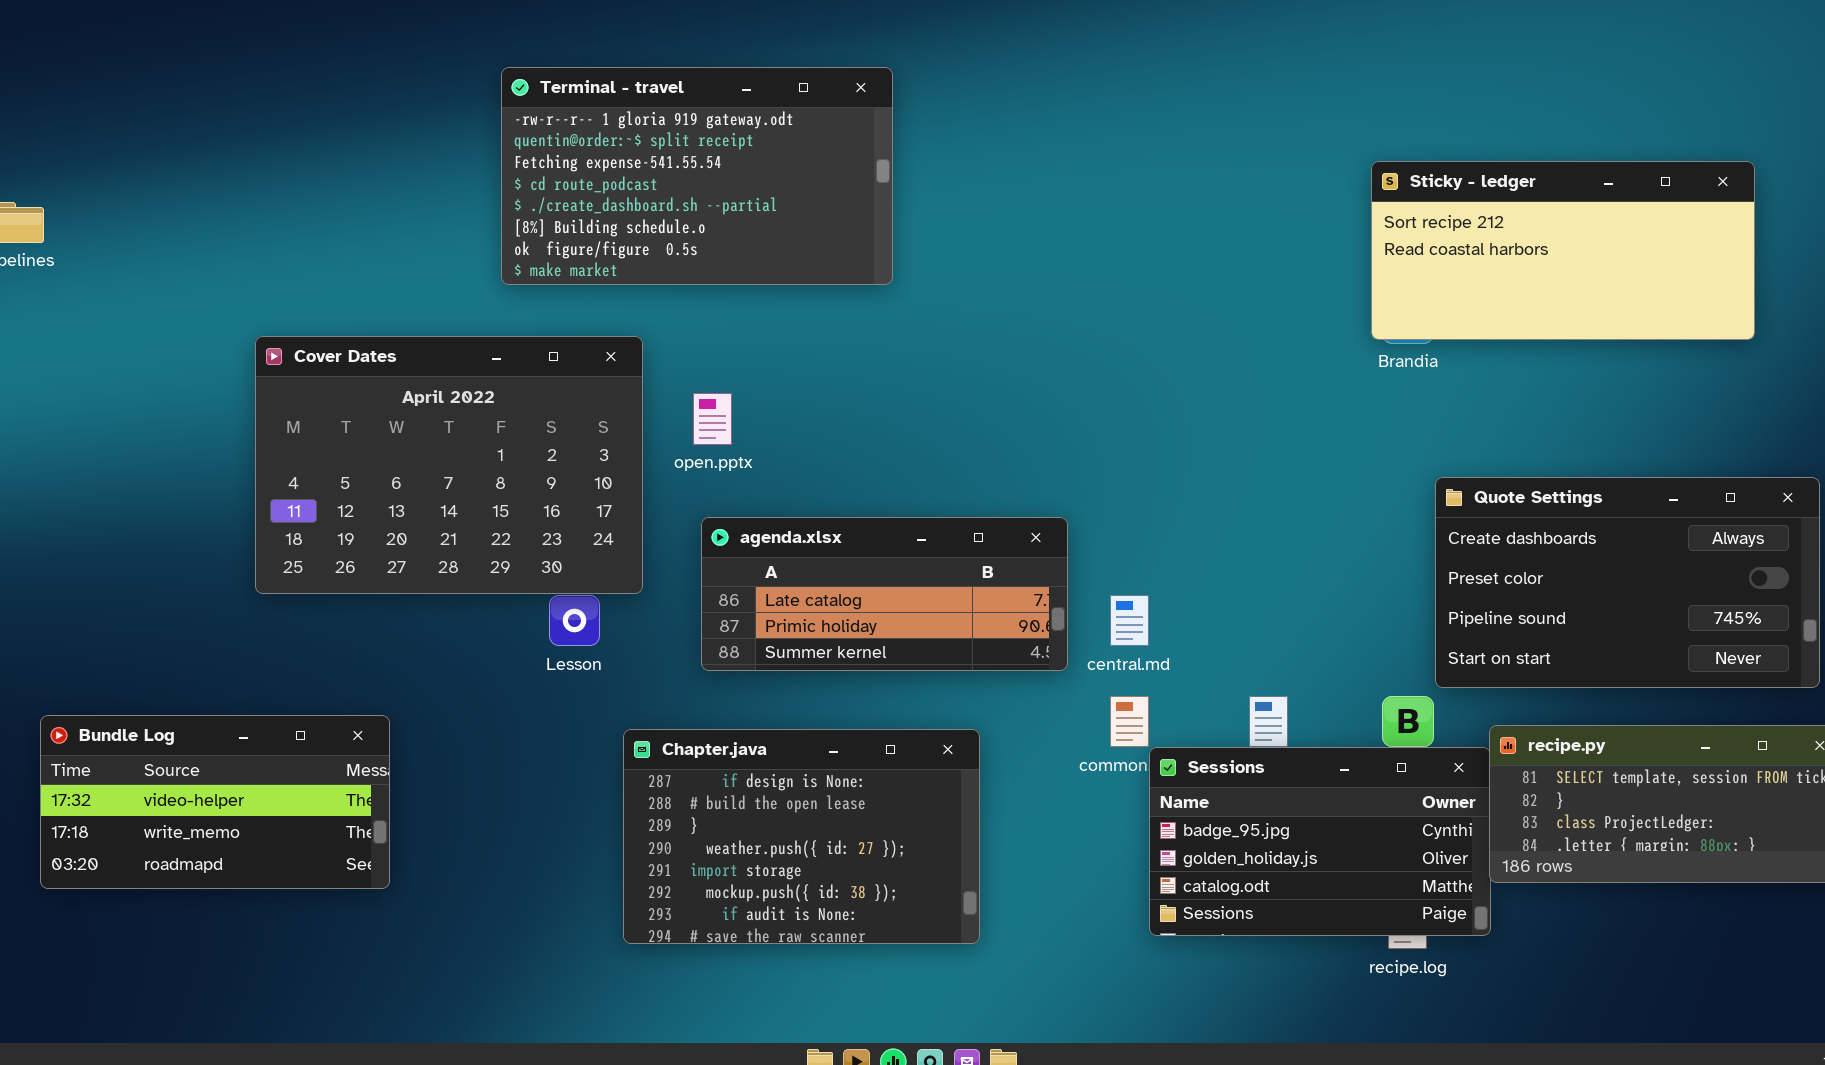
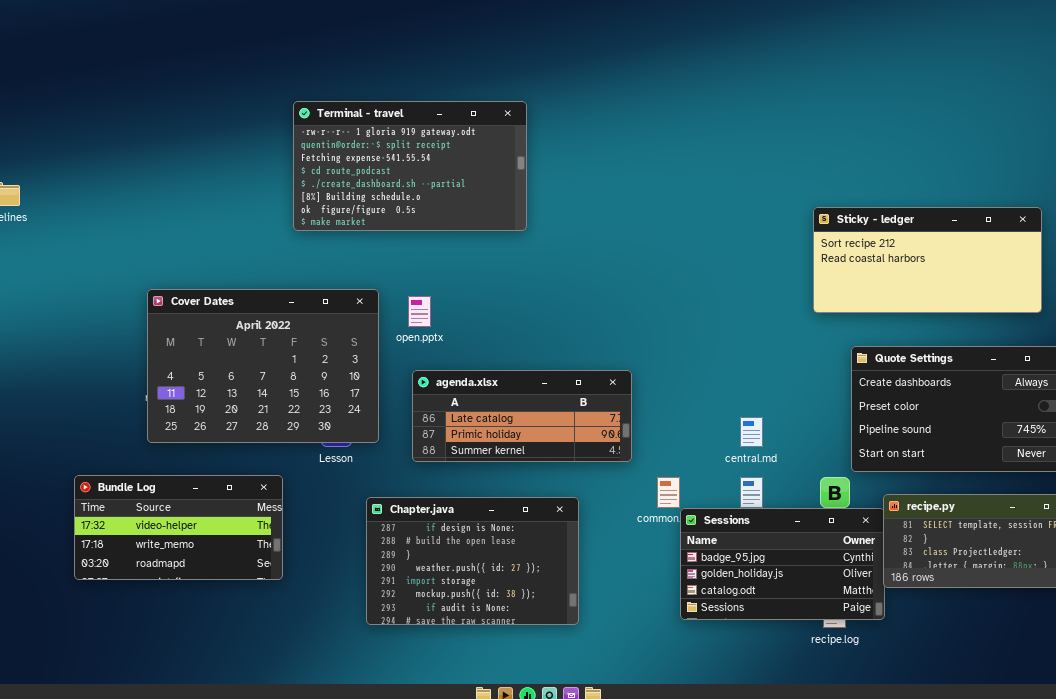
Sticky - ledger: [1371,161,1755,340] -> [813,207,1042,313], moved
Cover Dates: [255,336,643,594] -> [147,289,379,443], moved
central.md: [1110,595,1149,646] -> [740,417,763,447], moved
Bundle Log: [40,715,390,889] -> [74,475,283,580], moved

